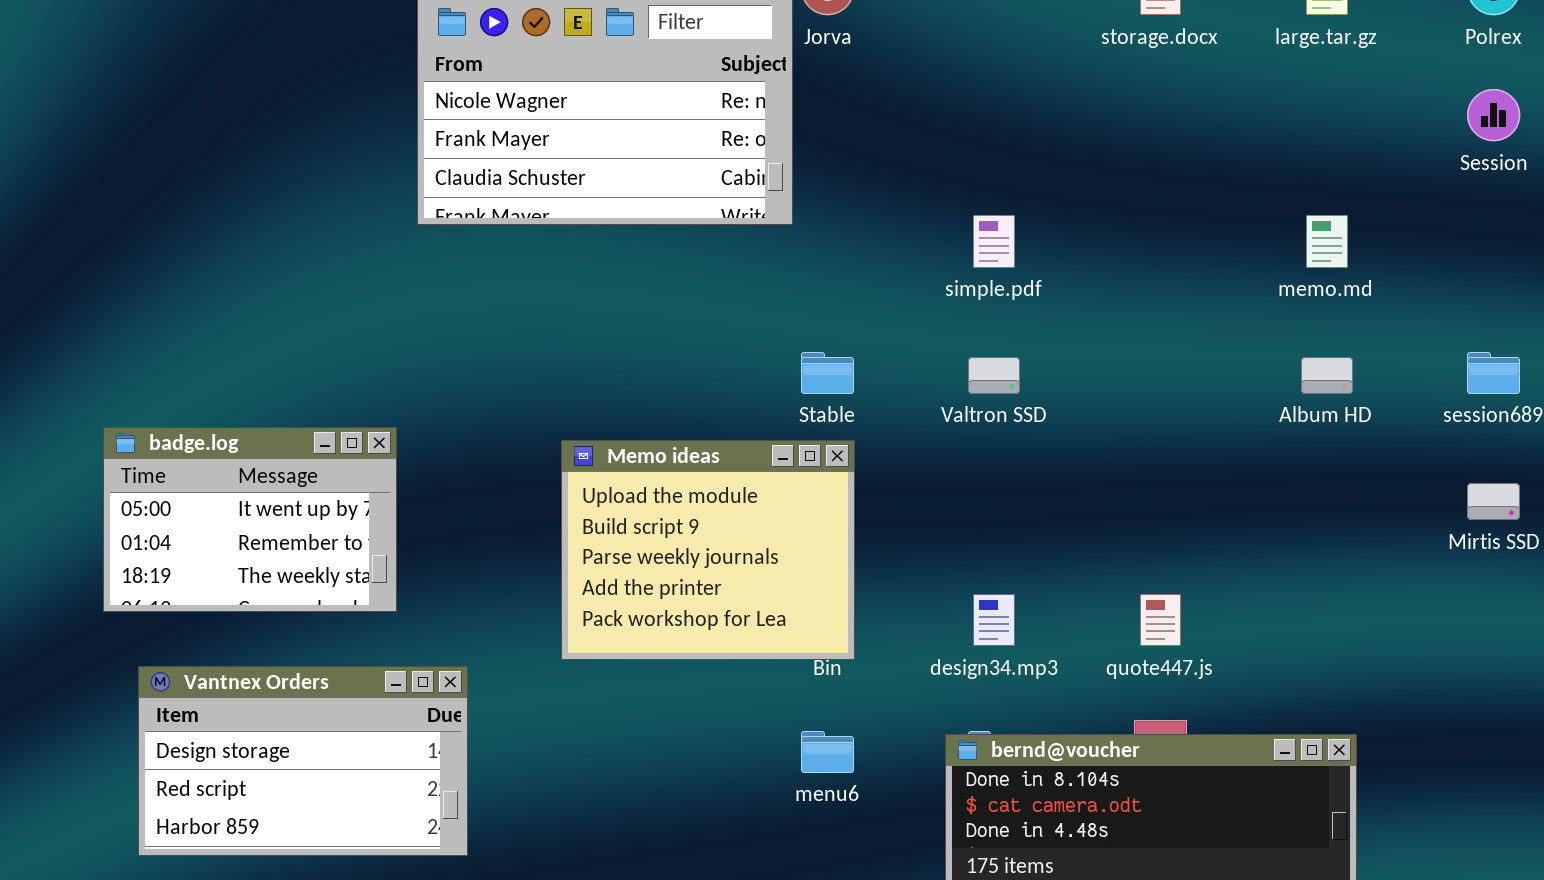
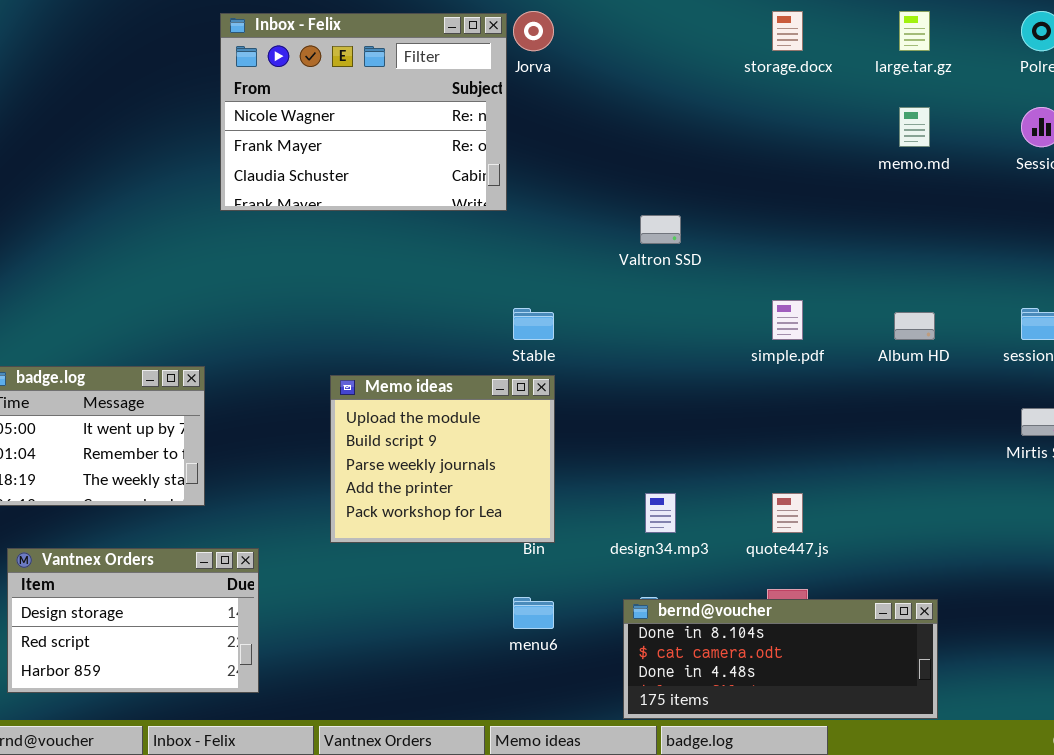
simple.pdf: [973,215,1015,268] -> [772,300,803,340], moved
memo.md: [1306,215,1348,268] -> [899,107,930,147], moved
Valtron SSD: [968,357,1020,394] -> [640,215,681,244], moved

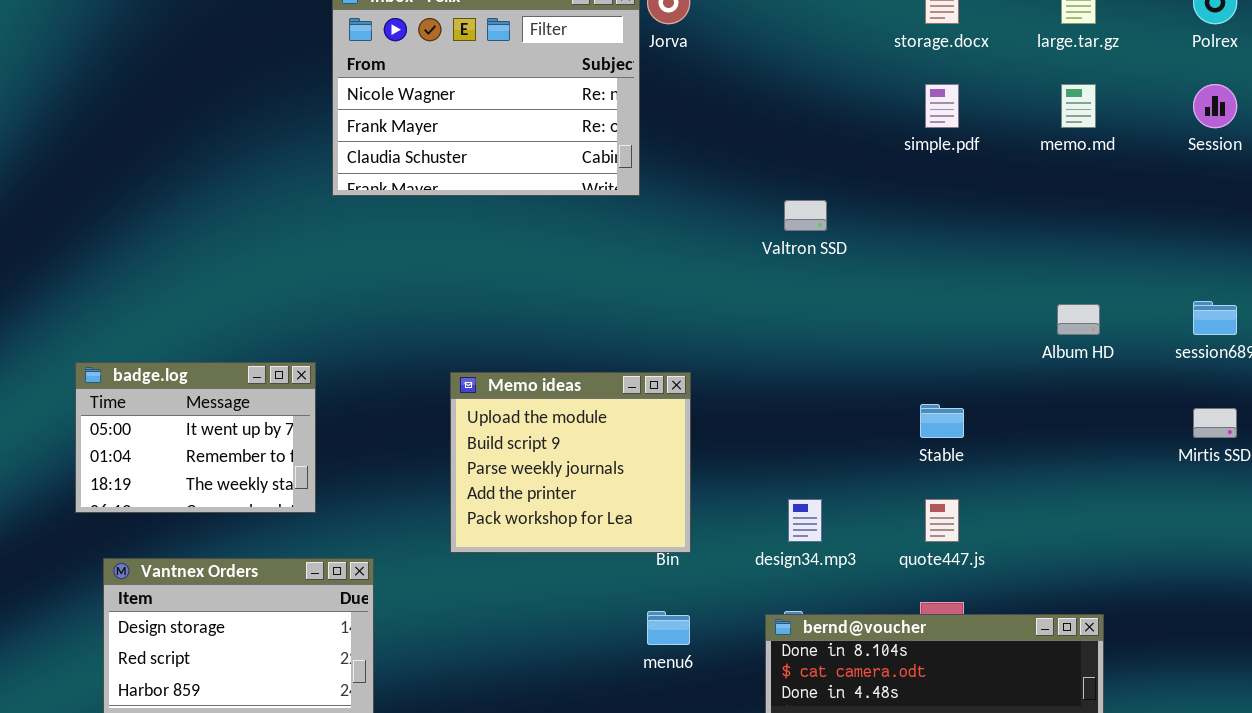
simple.pdf: [772,300,803,340] -> [925,84,959,128], moved
Stable: [513,308,554,340] -> [920,404,964,438], moved

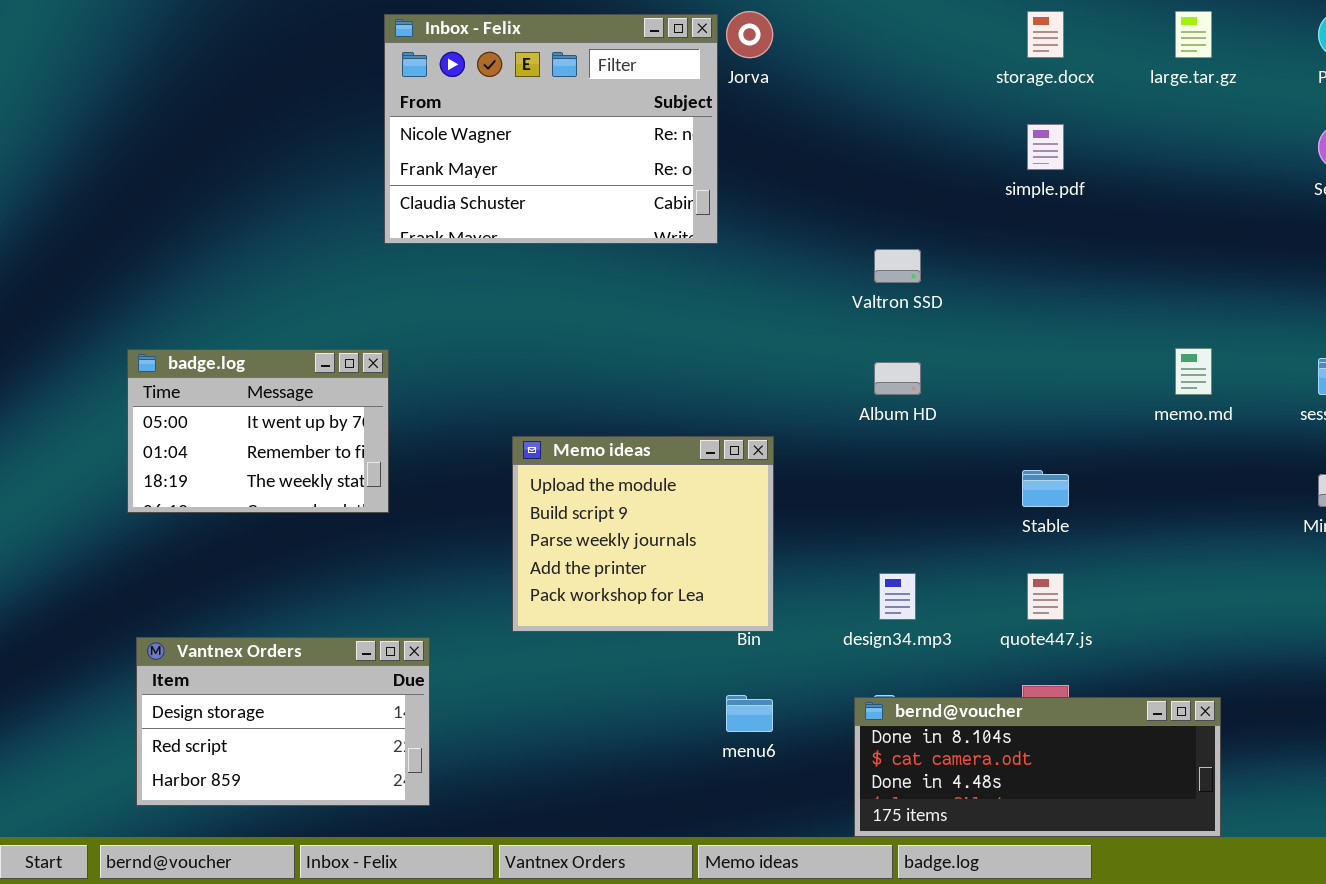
memo.md: [1061,84,1096,128] -> [1175,348,1212,395], moved
Album HD: [1057,304,1100,335] -> [874,362,921,395], moved
badge.log: [75,362,316,513] -> [127,349,389,513], moved

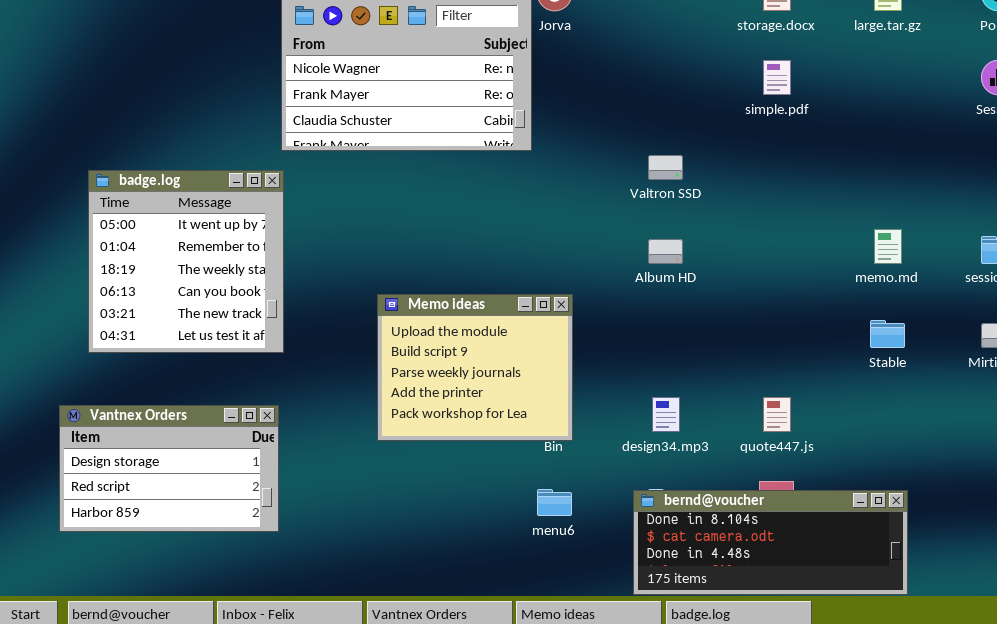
badge.log: [127,349,389,513] -> [88,170,284,353], resized
Stable: [1022,470,1069,507] -> [870,320,905,348], moved
Vantnex Orders: [136,637,430,806] -> [59,405,279,532], moved

